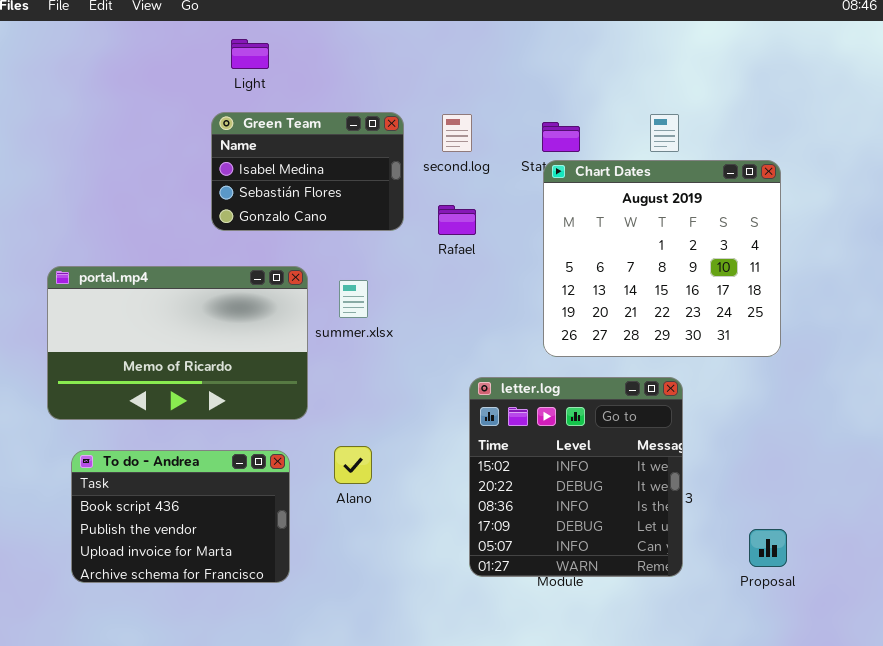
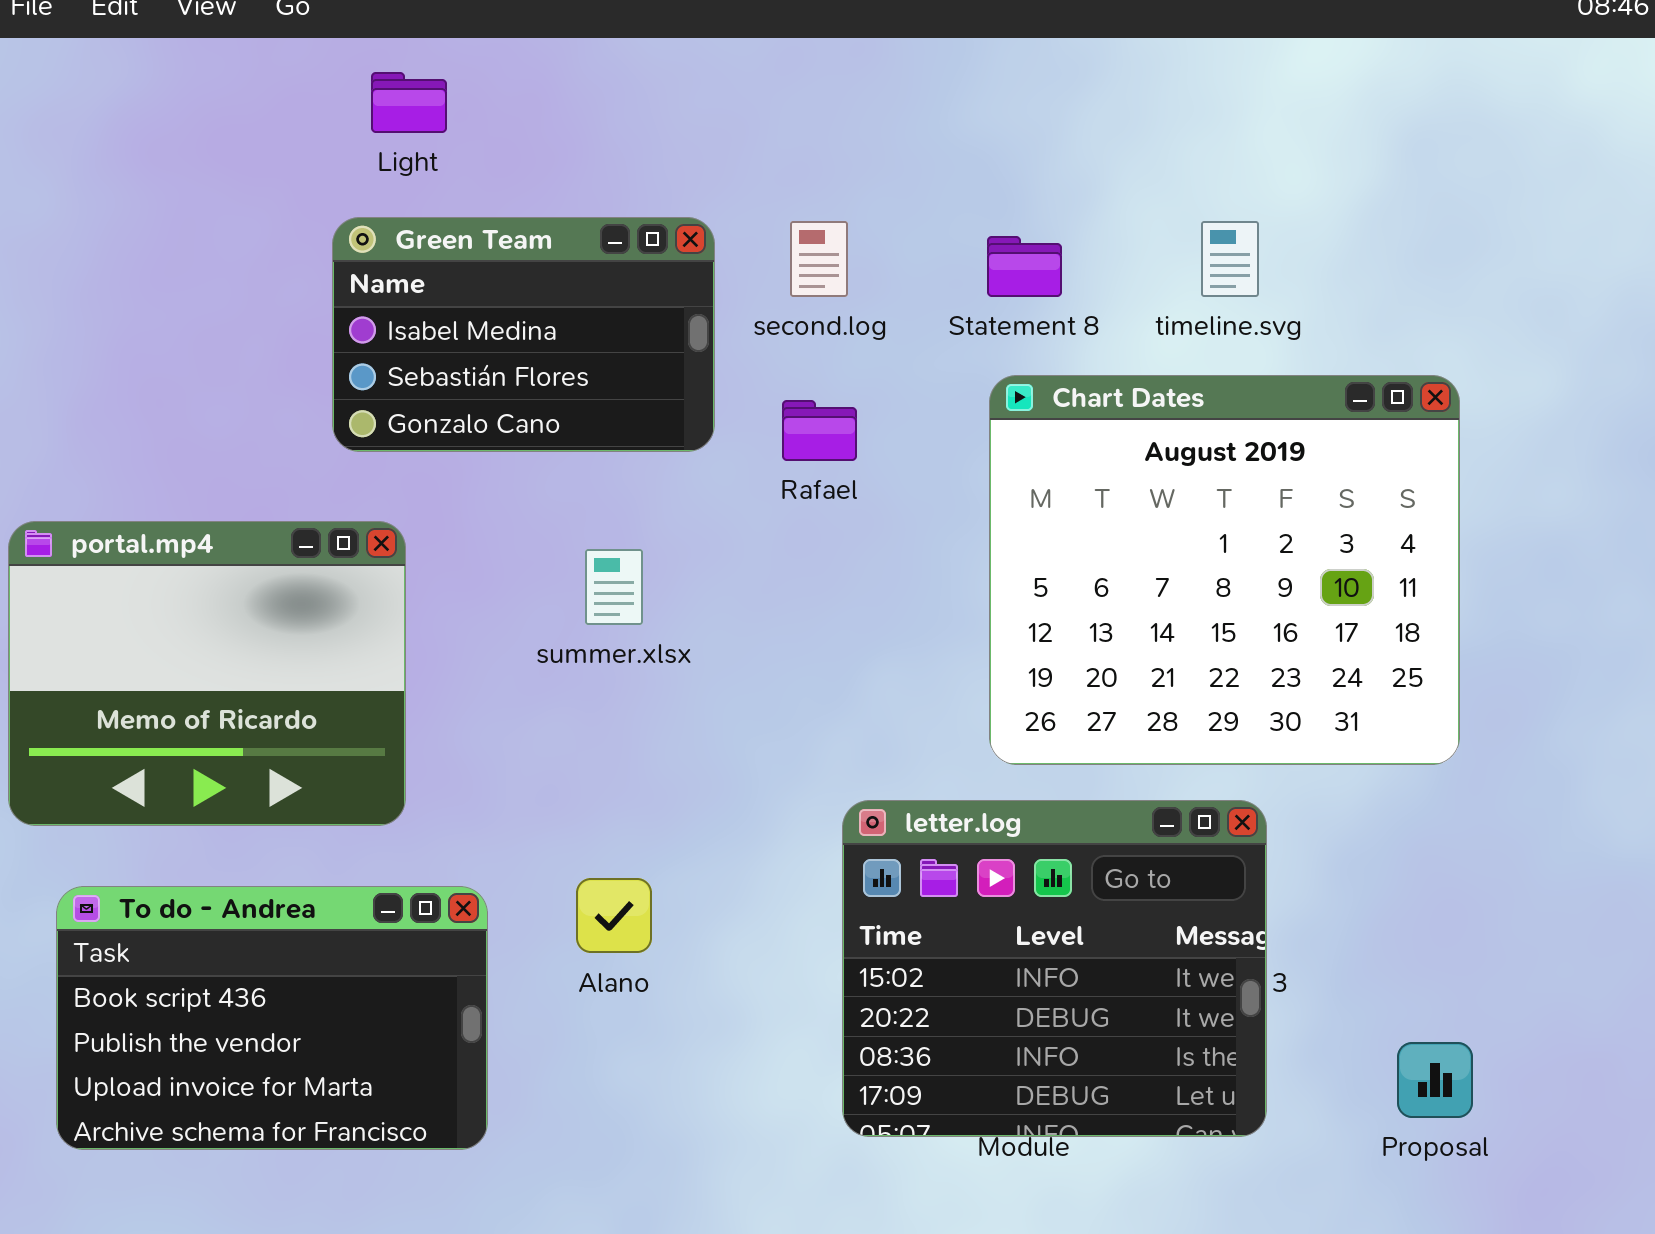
Chart Dates: [543,160,781,357] -> [989,375,1460,765], moved
portal.mp4: [47,266,308,420] -> [8,521,406,826], resized
letter.log: [469,377,683,577] -> [842,800,1267,1137], resized

